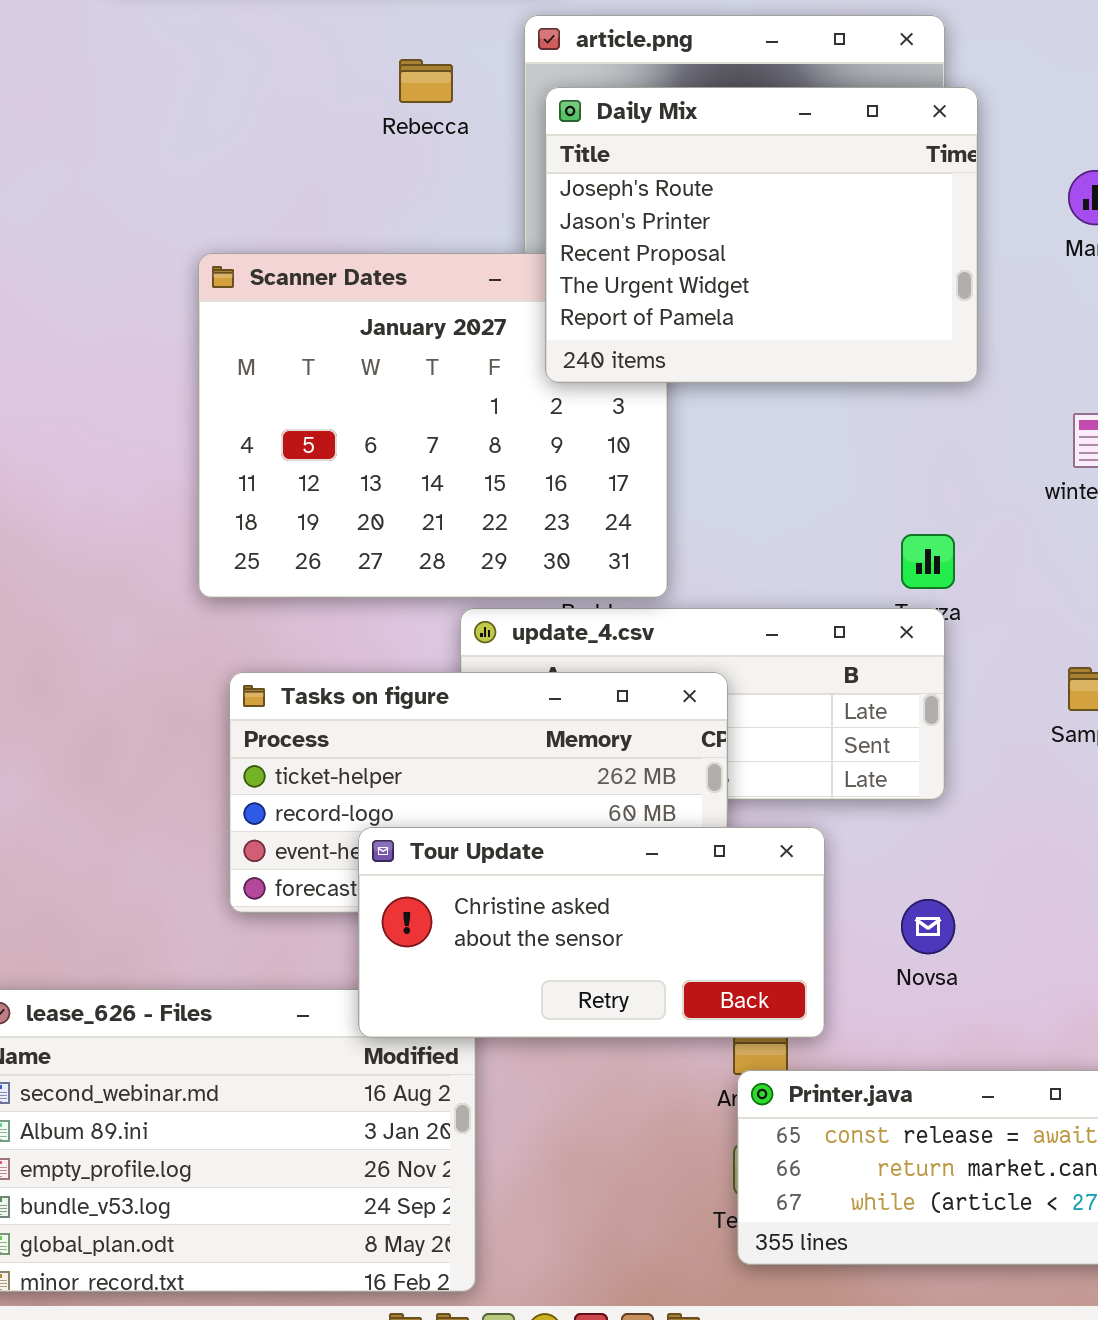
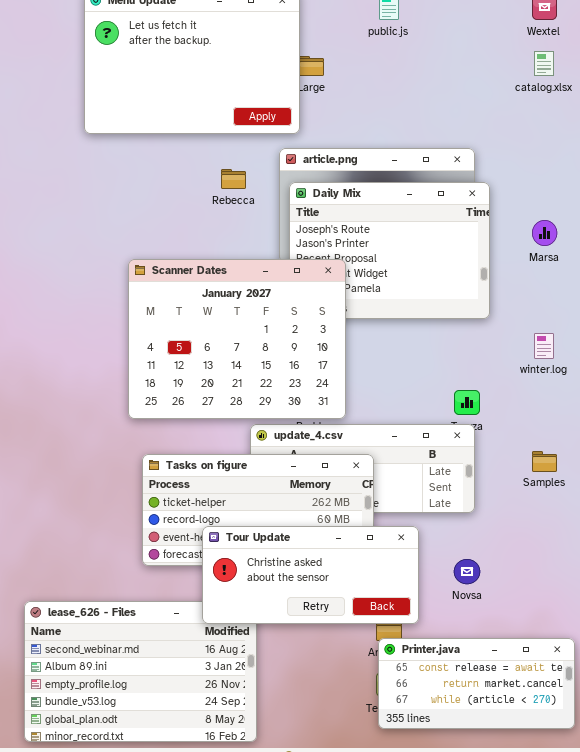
Scanner Dates: [198,253,668,598] -> [128,259,346,419], raised

